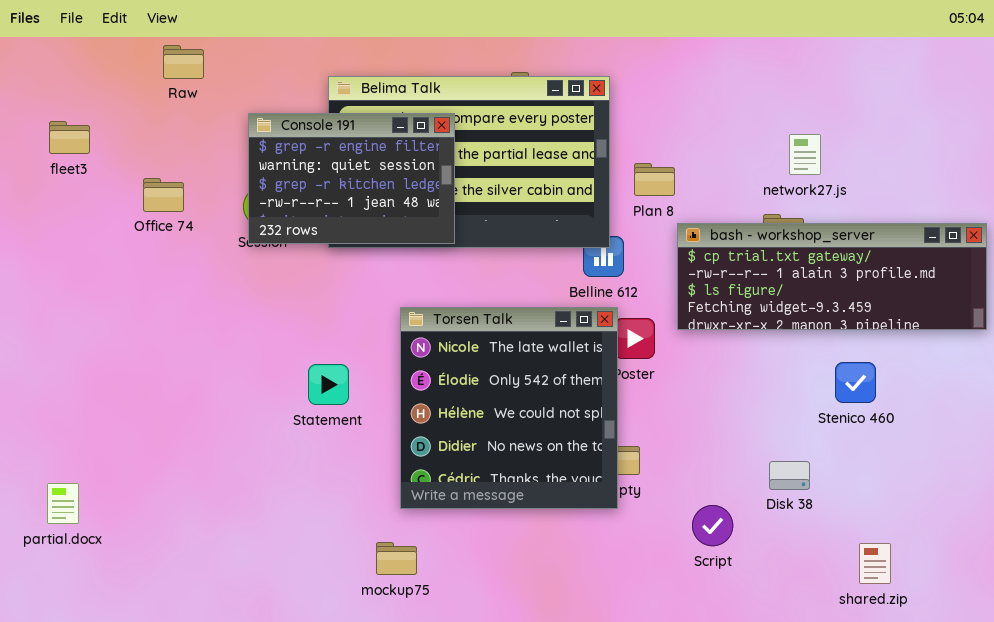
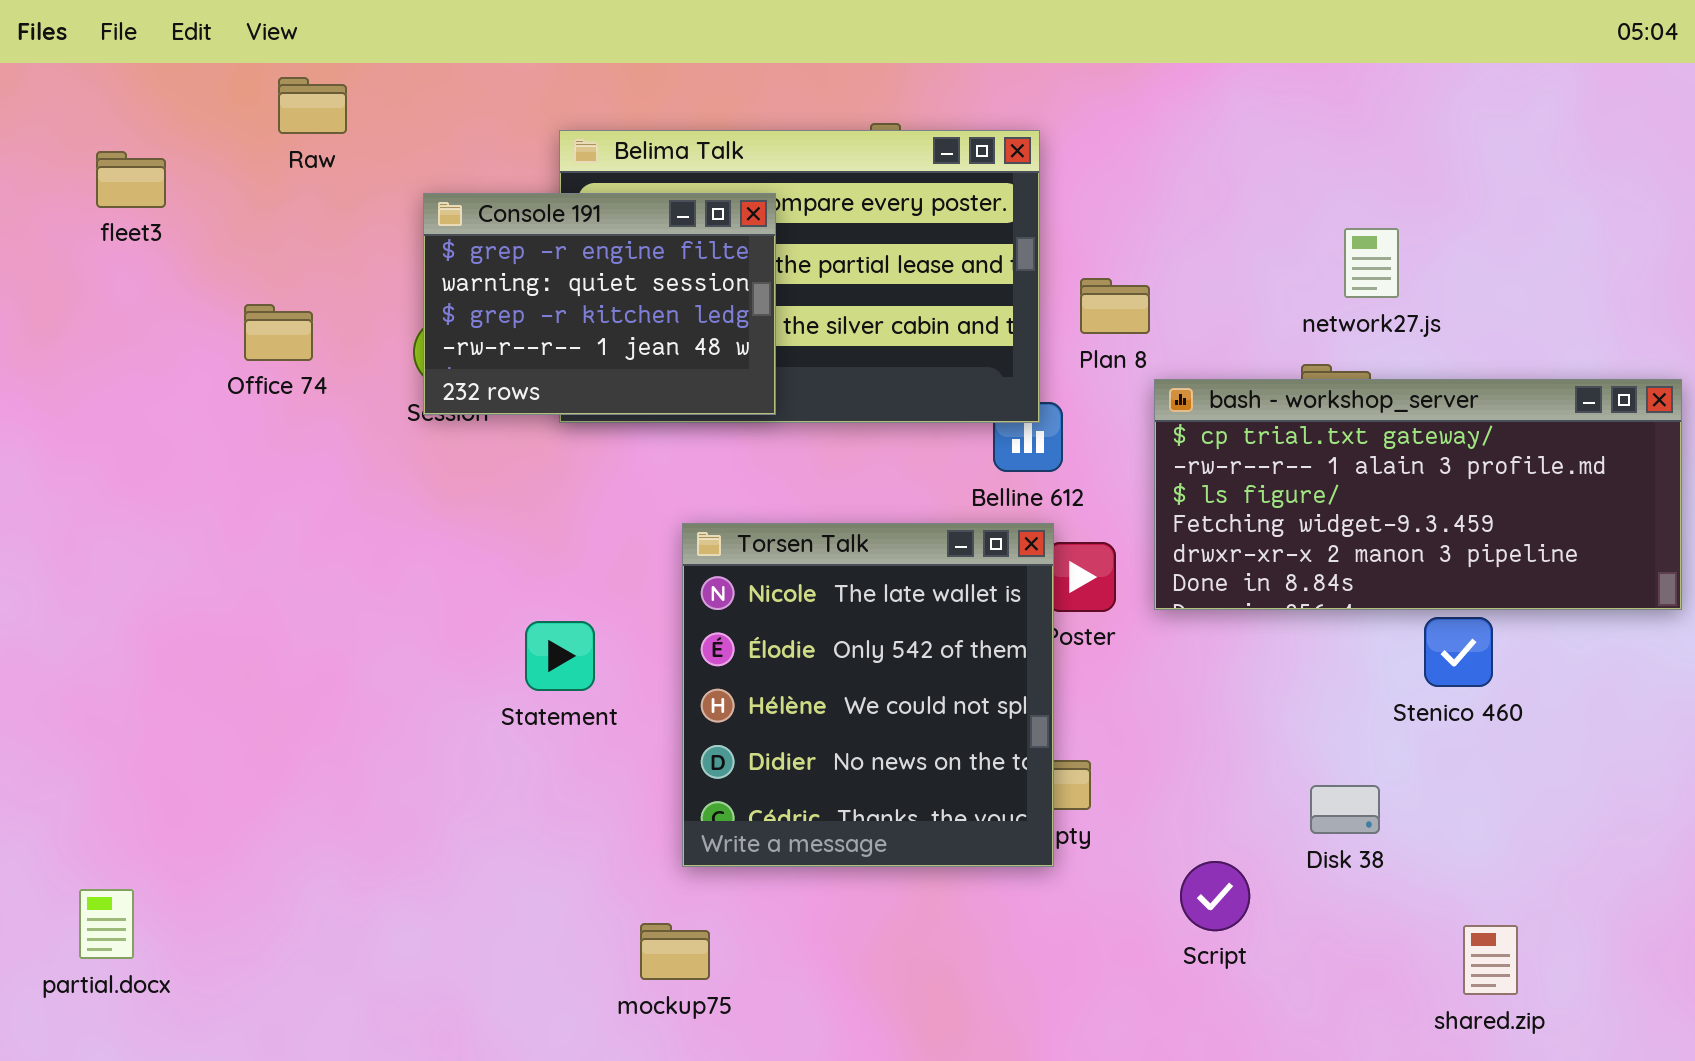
fleet3: [49,121,90,154] -> [96,151,166,208], moved
bash - workshop_server: [677,223,987,330] -> [1154,379,1682,610], resized
partial.docx: [47,483,79,524] -> [79,889,134,959], moved

